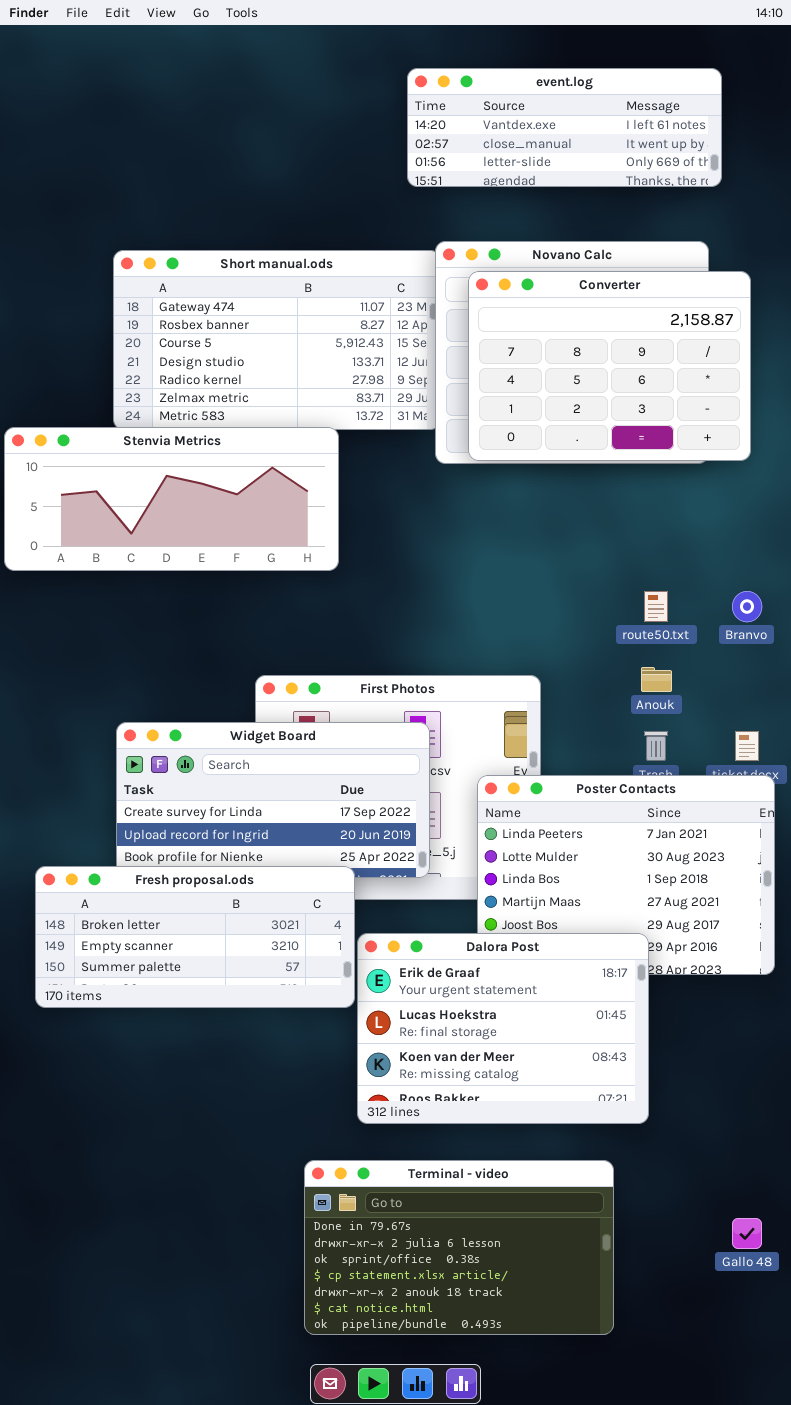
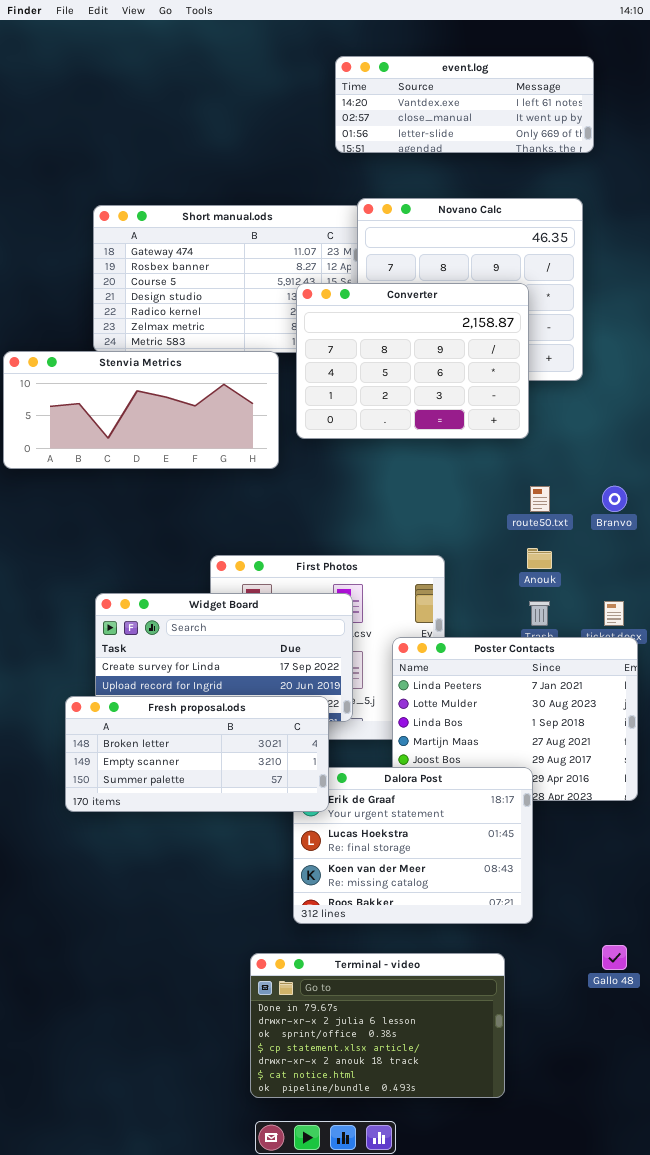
Converter: [468,271,751,461] -> [296,283,529,439], moved
Fresh proposal.ods: [35,866,355,1008] -> [65,696,329,812], moved
Gallo 48: [732,1218,762,1249] -> [602,945,627,970], moved

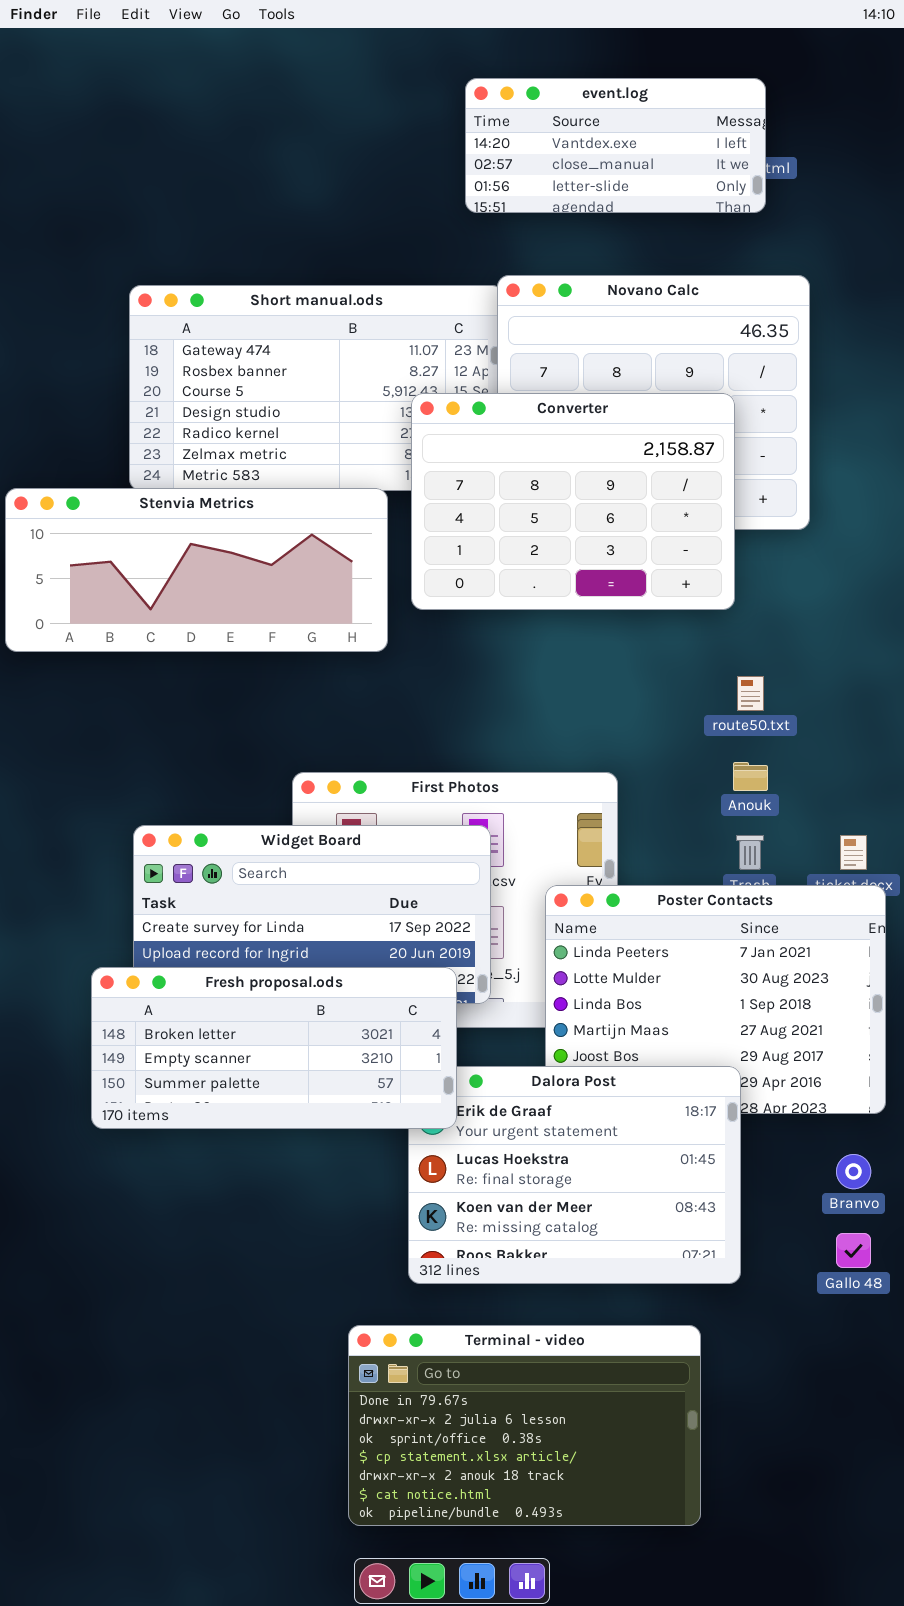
event.log: [335,56,594,153] -> [465,78,766,213], resized
Branvo: [602,486,627,512] -> [836,1154,871,1189], moved
Gallo 48: [602,945,627,970] -> [836,1233,871,1268], moved

